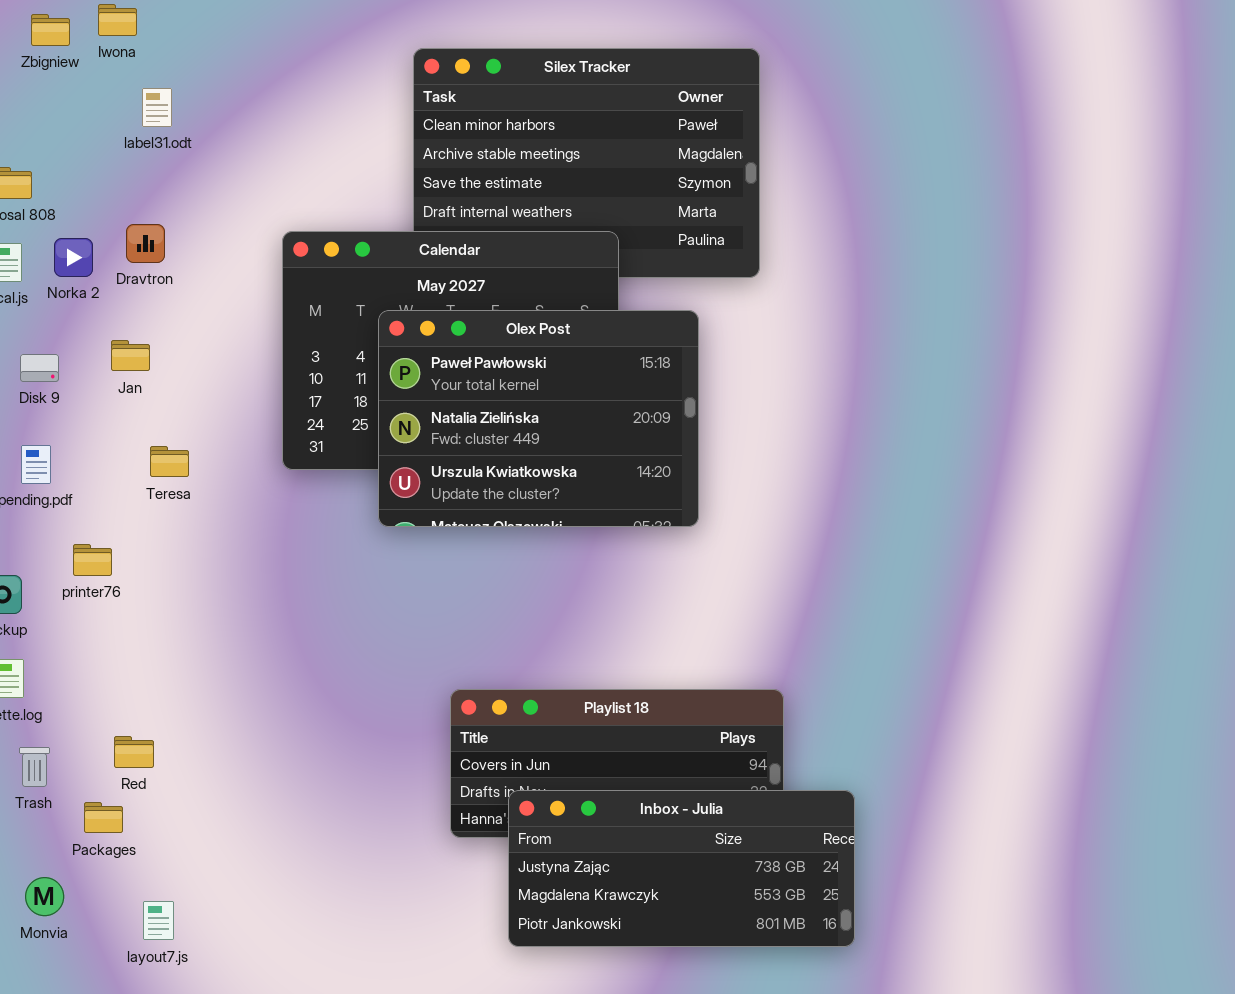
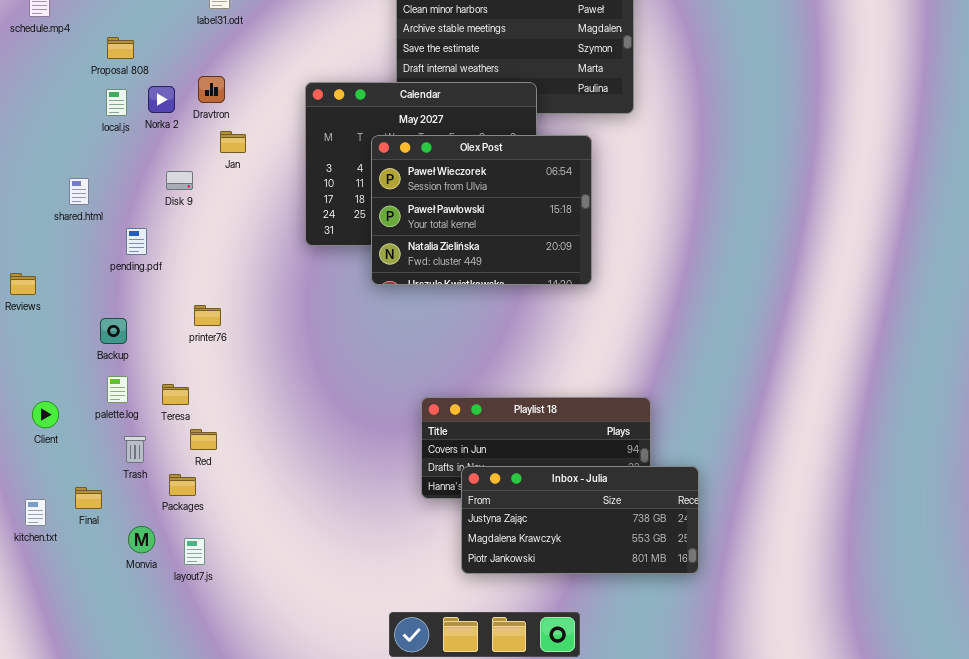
Olex Post: [378,310,699,527] -> [371,135,592,285], scrolled up 1 row
Jan: [111,340,150,371] -> [220,131,246,153], moved
Disk 9: [20,354,59,382] -> [166,171,193,190], moved
Teresa: [150,446,189,477] -> [162,384,189,405], moved
printer76: [73,544,112,576] -> [194,305,221,326], moved
layout7.js: [143,901,174,940] -> [184,538,205,565], moved

